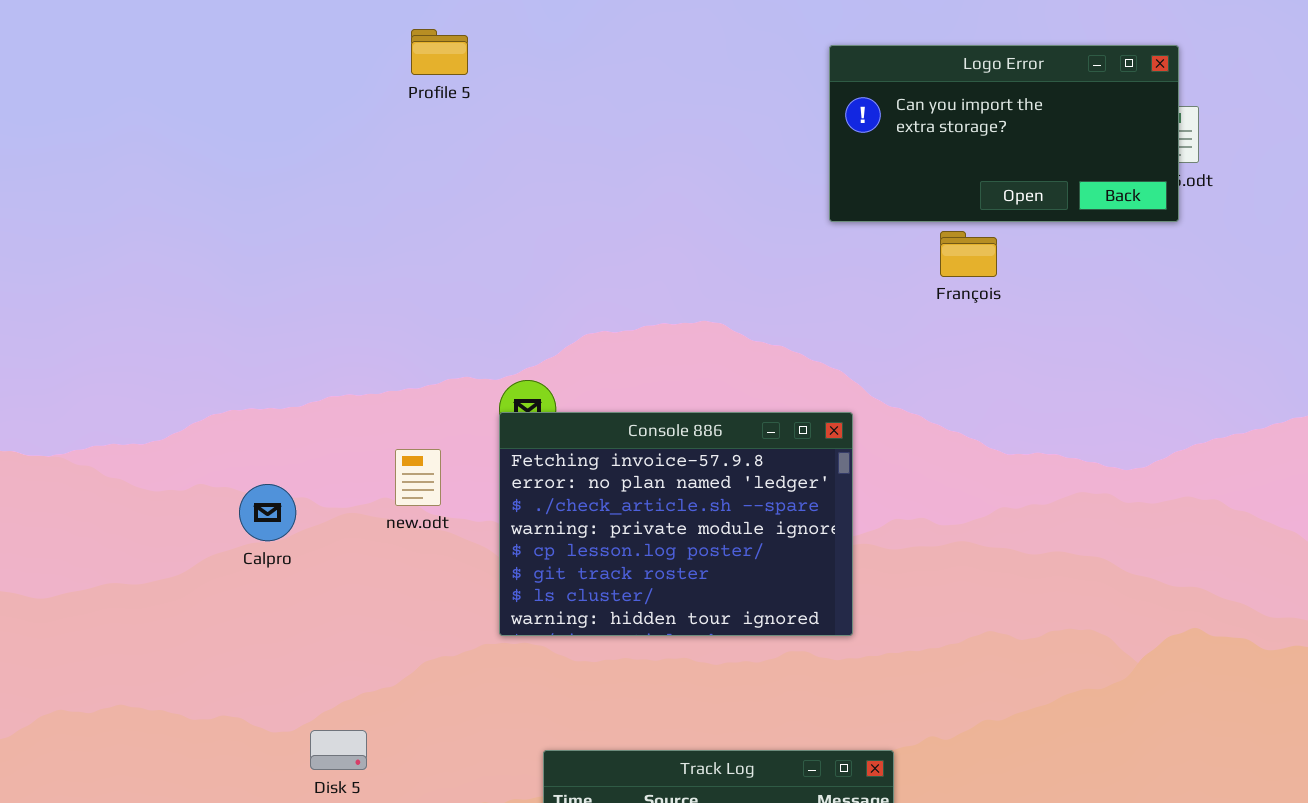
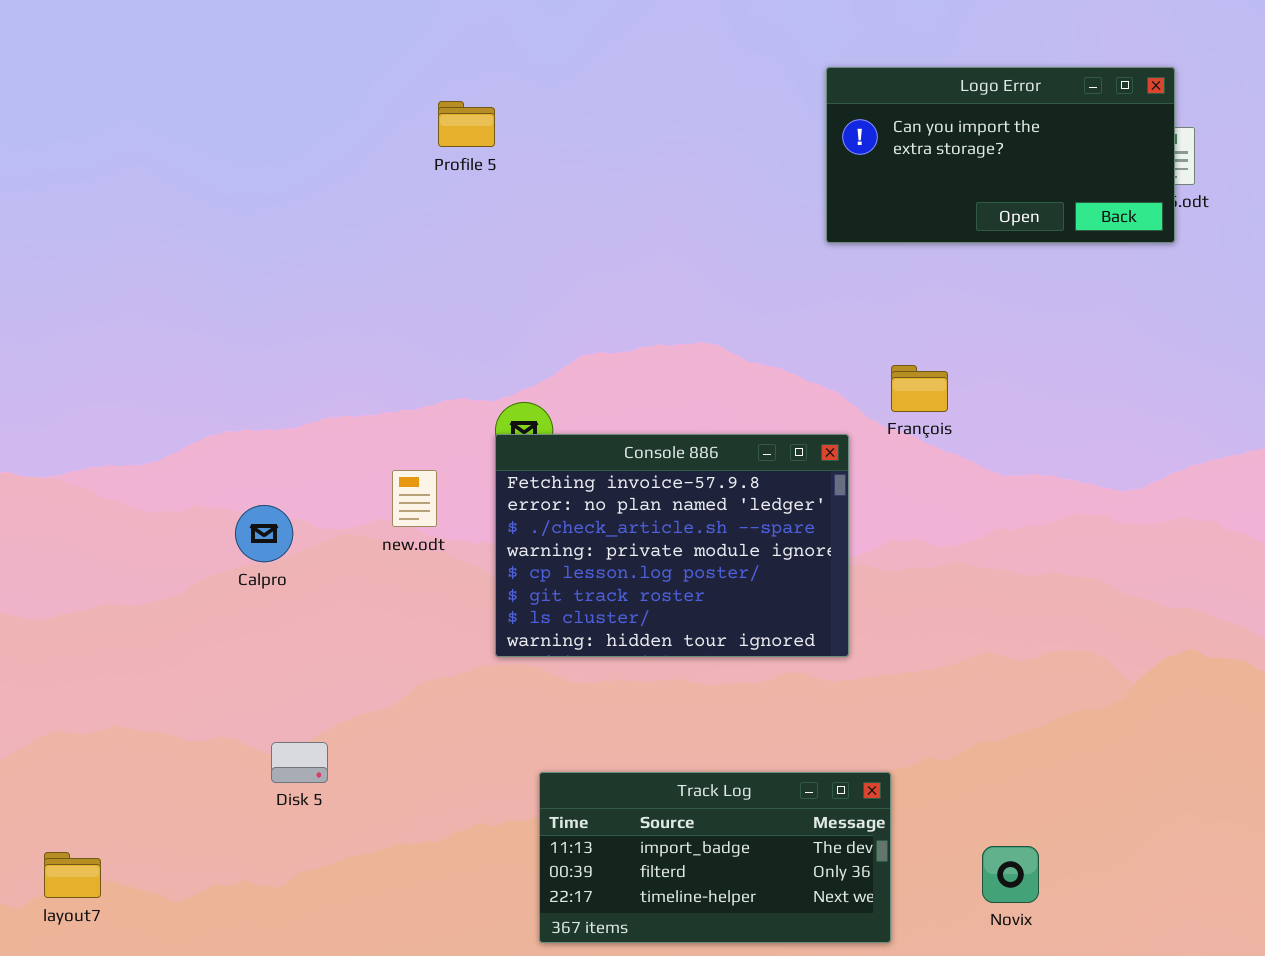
Profile 5: [411,29,468,75] -> [438,101,495,147], moved
François: [940,231,997,277] -> [891,365,948,412], moved
Disk 5: [310,730,367,770] -> [271,742,328,783], moved

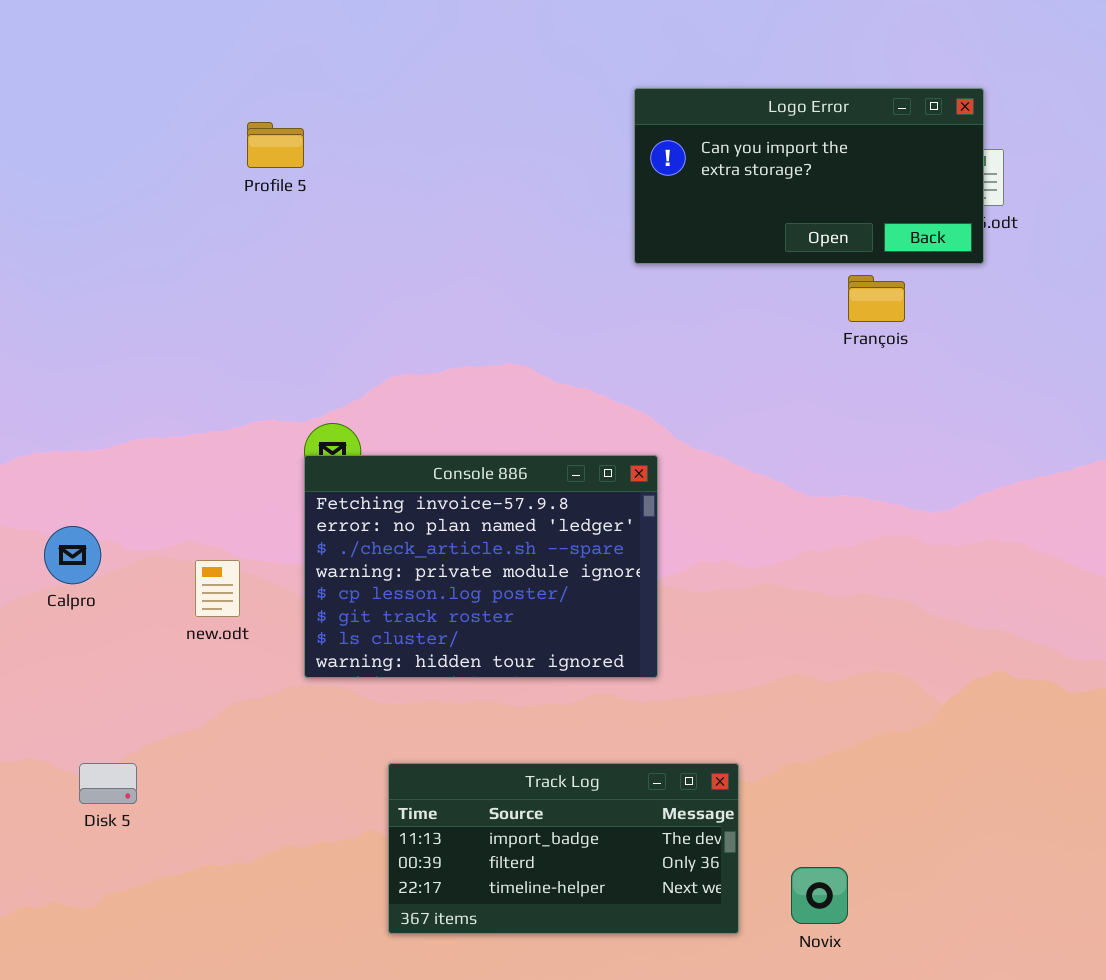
François: [891,365,948,412] -> [848,275,905,322], moved
new.odt: [392,470,437,527] -> [195,560,240,617], moved
Track Log: [539,772,891,943] -> [388,763,739,934], moved

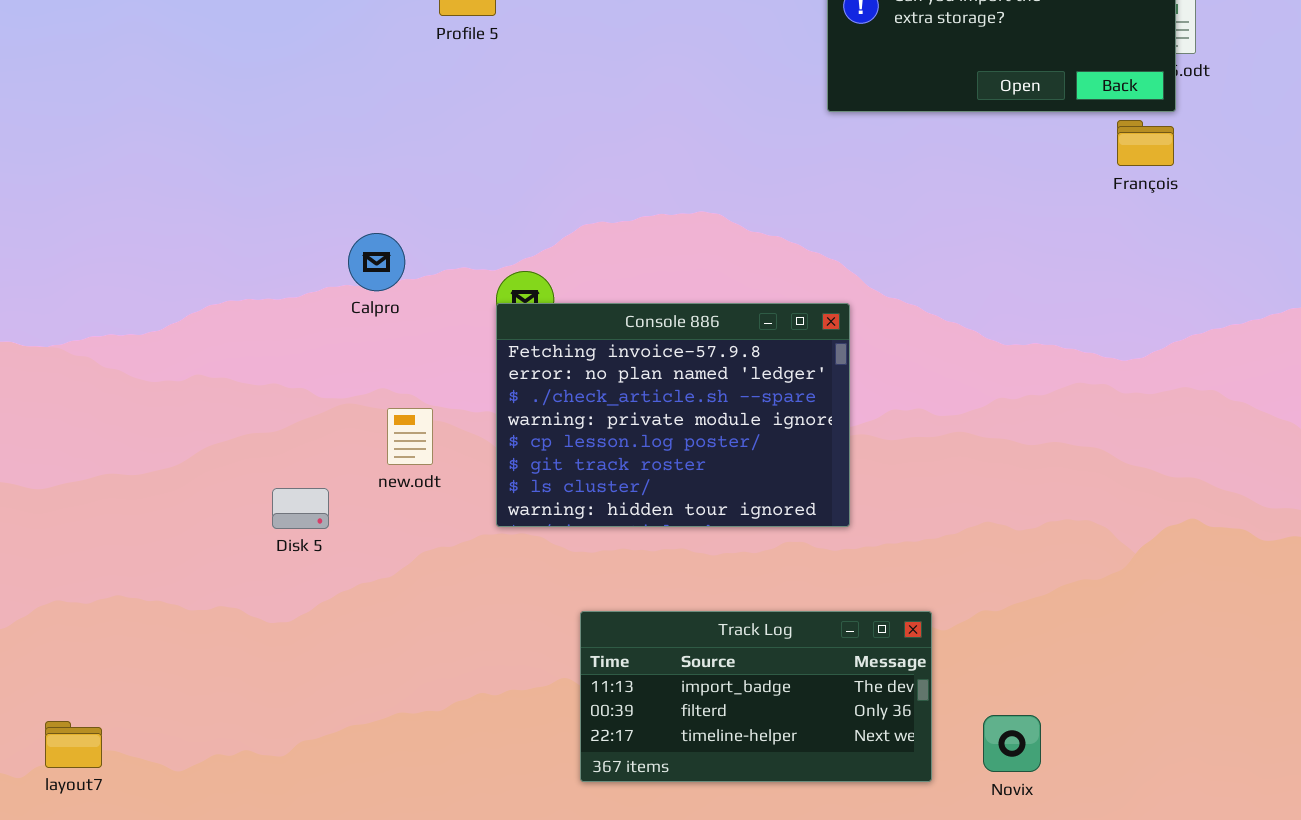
François: [848,275,905,322] -> [1117,120,1174,166], moved
Calpro: [44,526,101,584] -> [348,233,405,291], moved
Disk 5: [79,763,137,804] -> [272,488,329,529], moved

